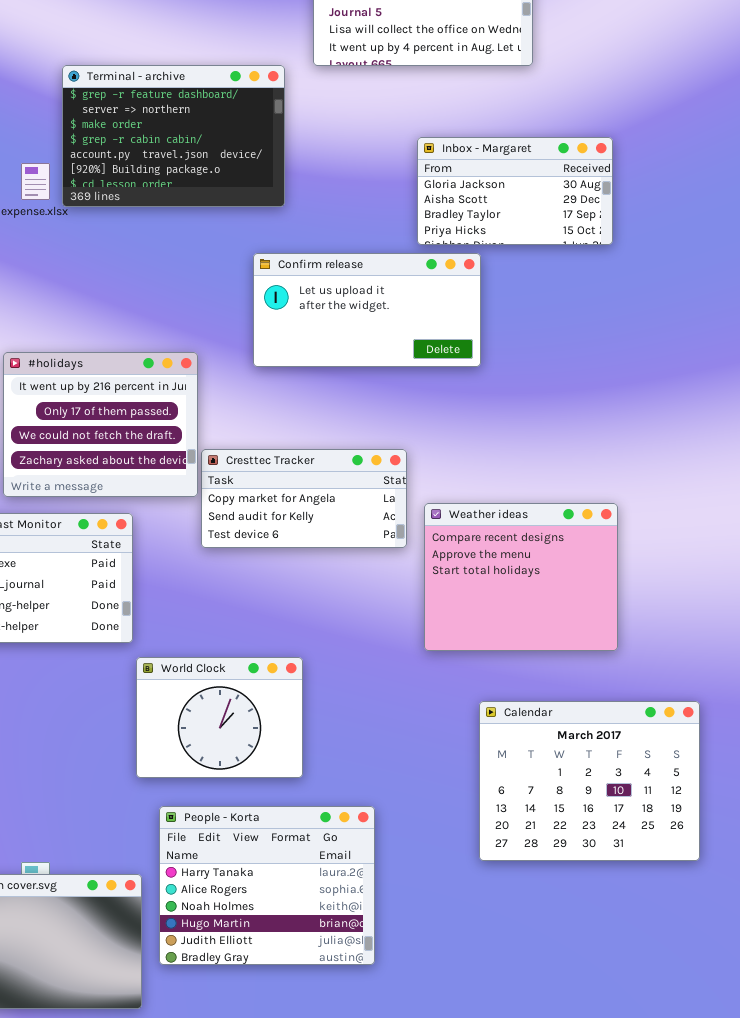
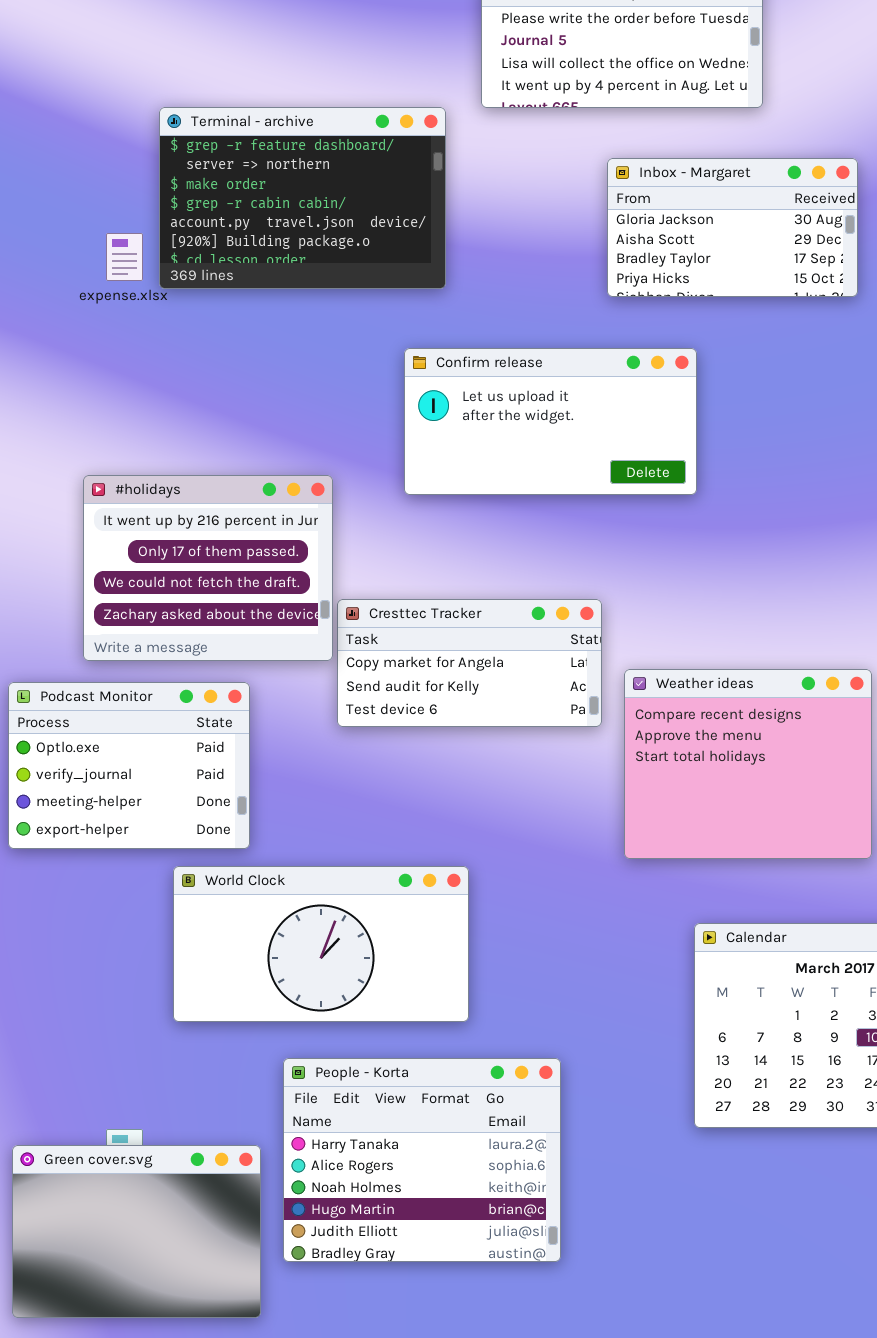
Inbox - Margaret: [417,137,613,245] -> [607,158,858,297], moved
World Clock: [136,657,303,778] -> [173,866,469,1022], resized

